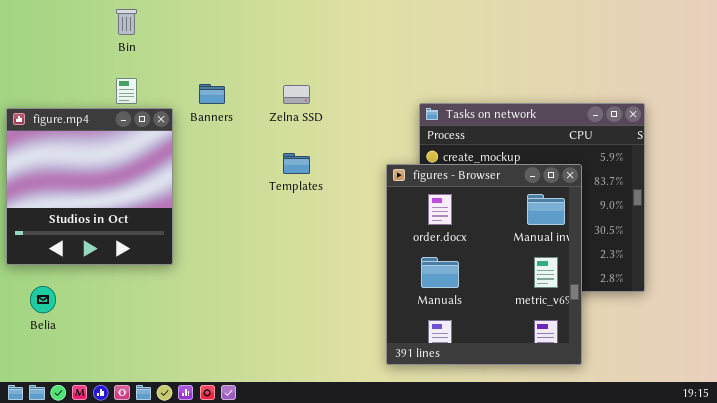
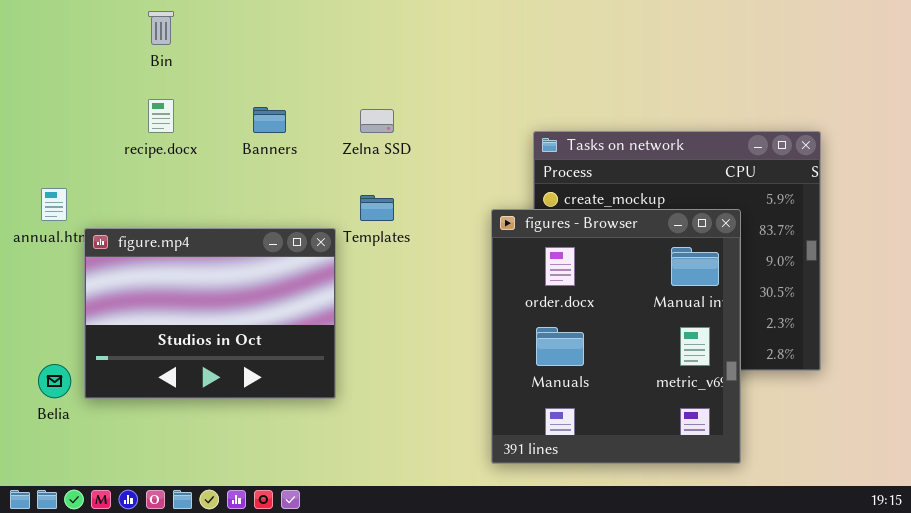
figure.mp4: [6,108,173,265] -> [84,228,336,399], moved, resized

